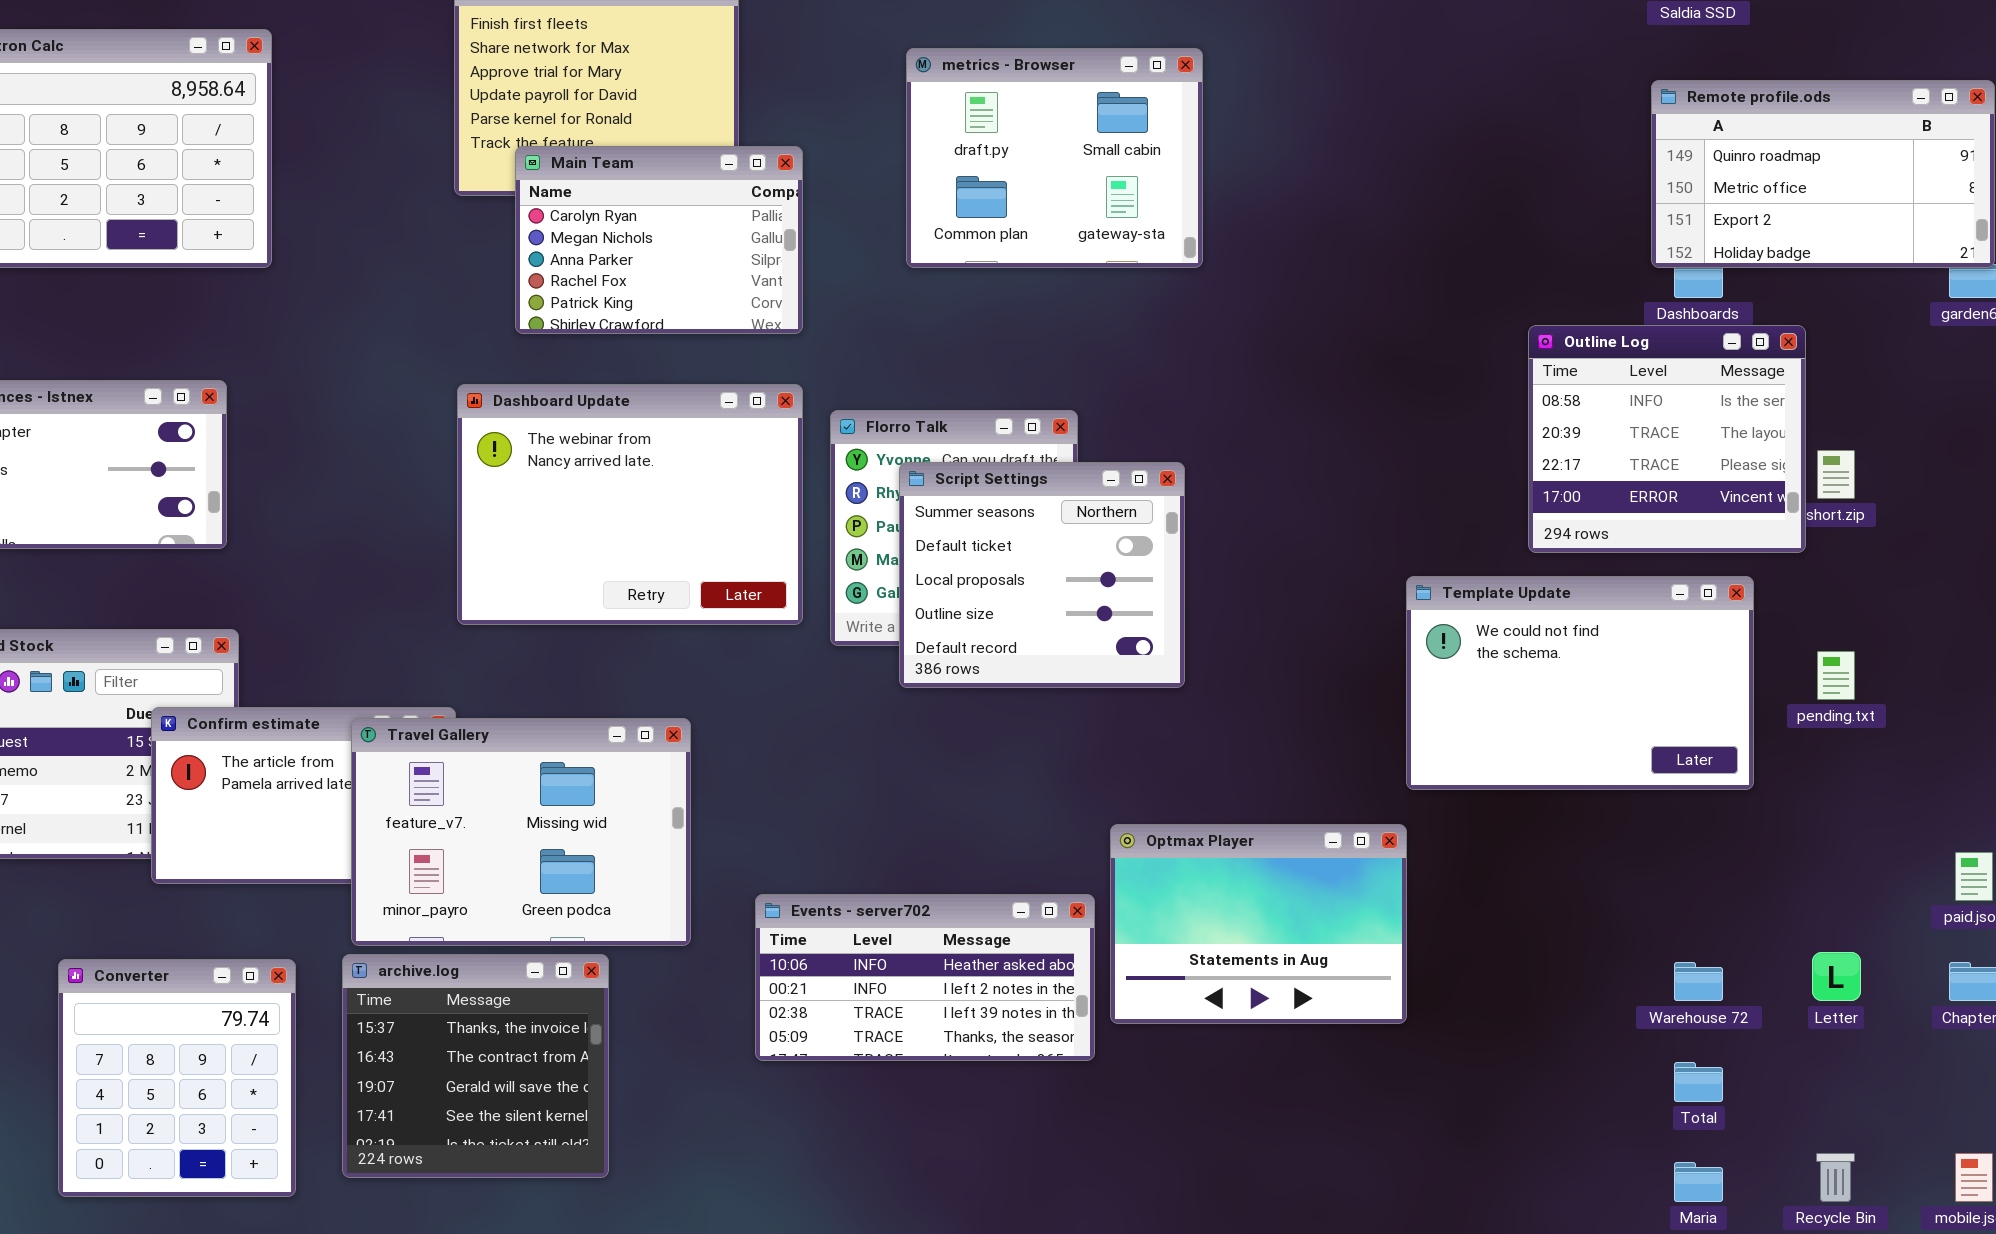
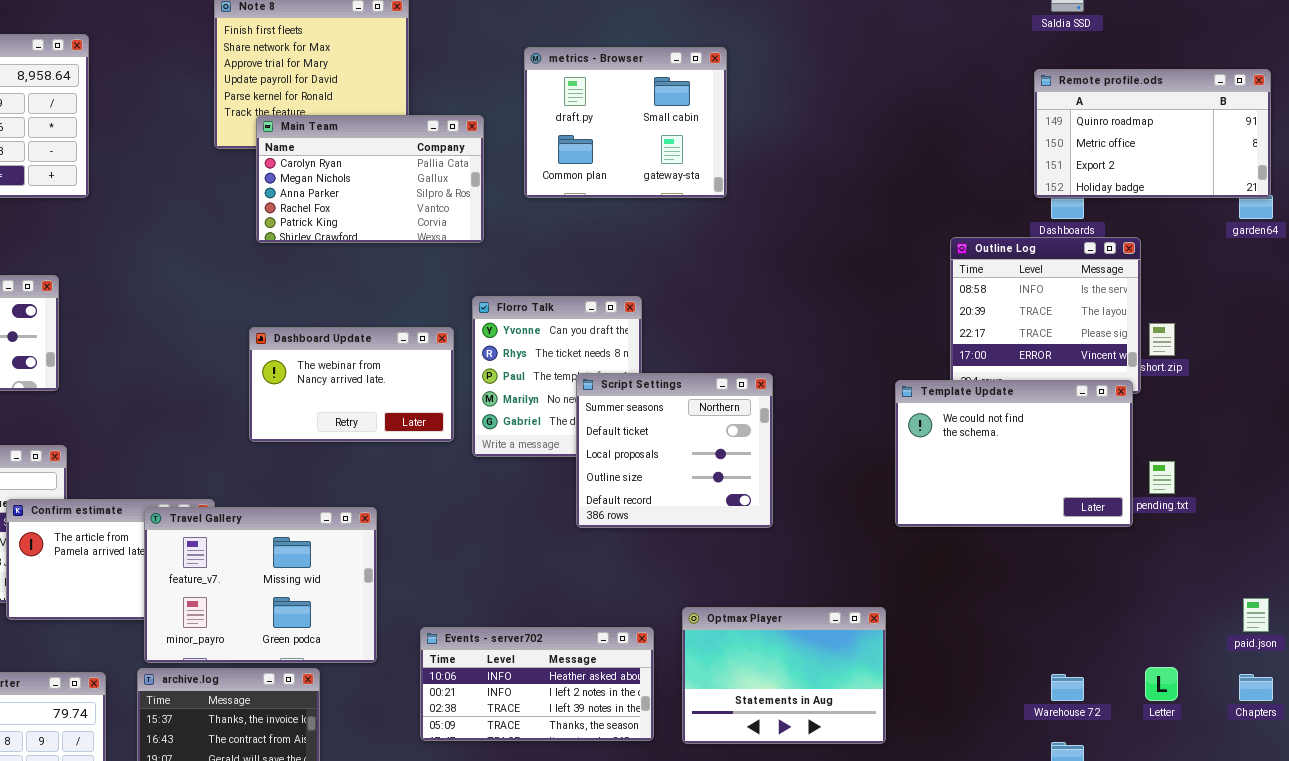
Main Team: [515,146,803,334] -> [256,115,484,243], resized
Dashboard Update: [457,384,803,625] -> [249,327,454,442], resized
Script Settings: [899,462,1185,688] -> [576,373,773,528], moved
Template Update: [1406,576,1754,790] -> [895,380,1133,527], moved
Optmax Player: [1110,824,1407,1024] -> [682,607,886,744], moved

